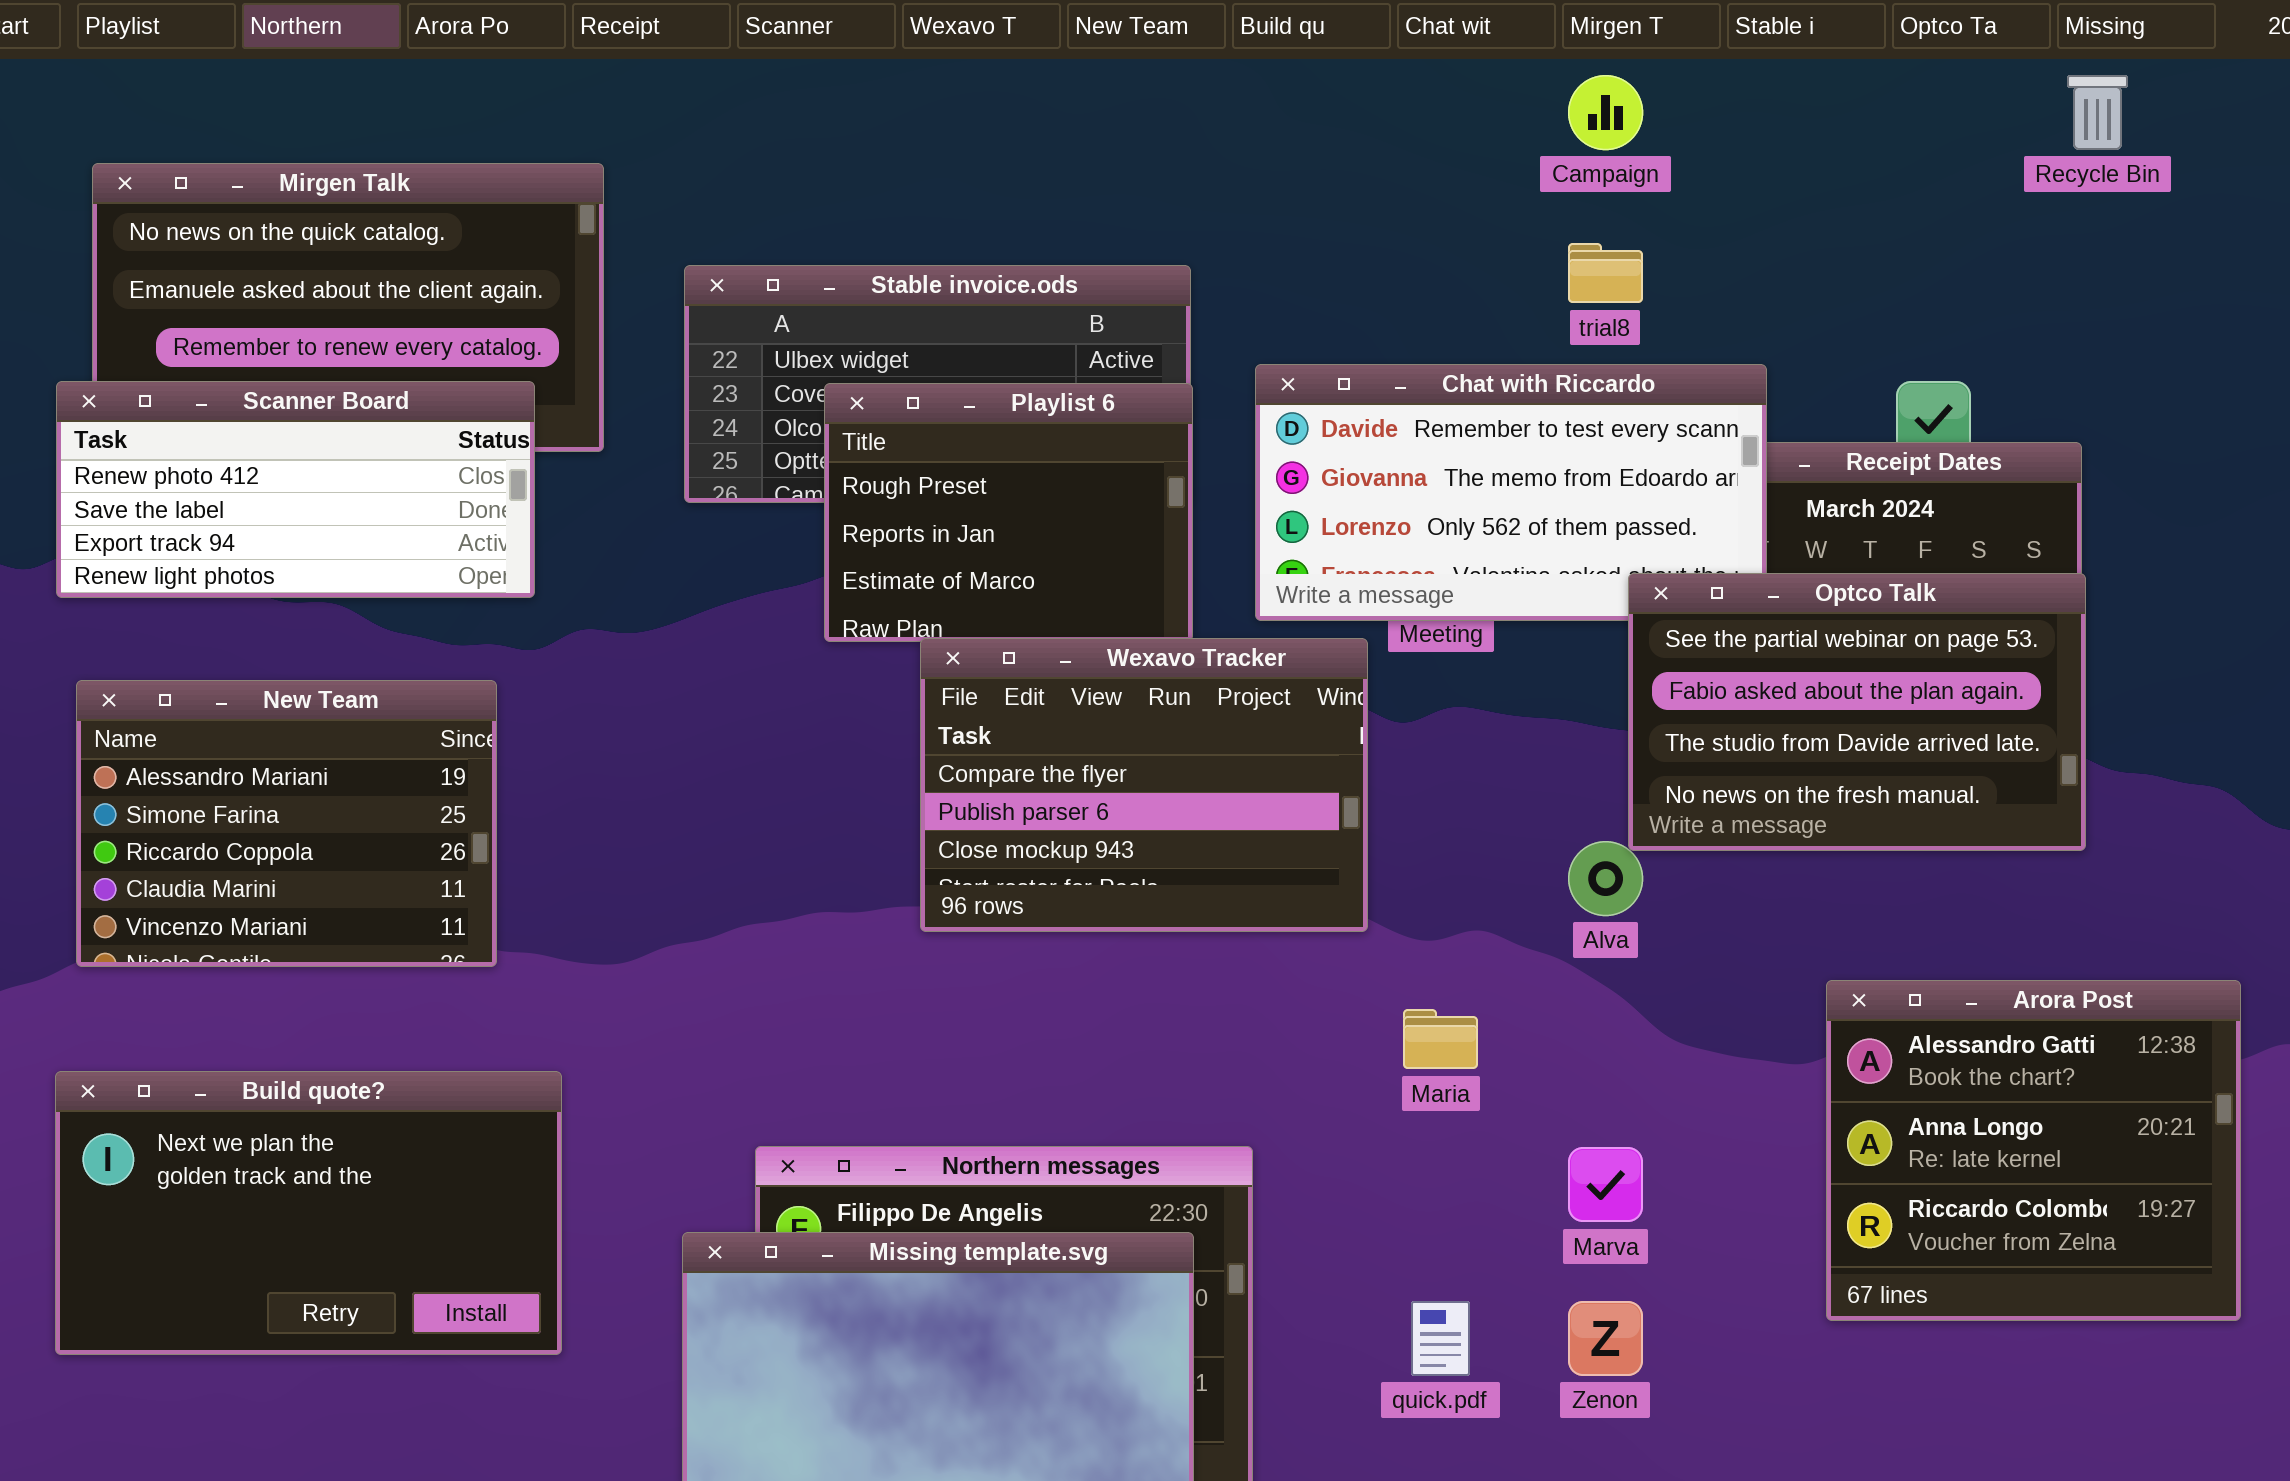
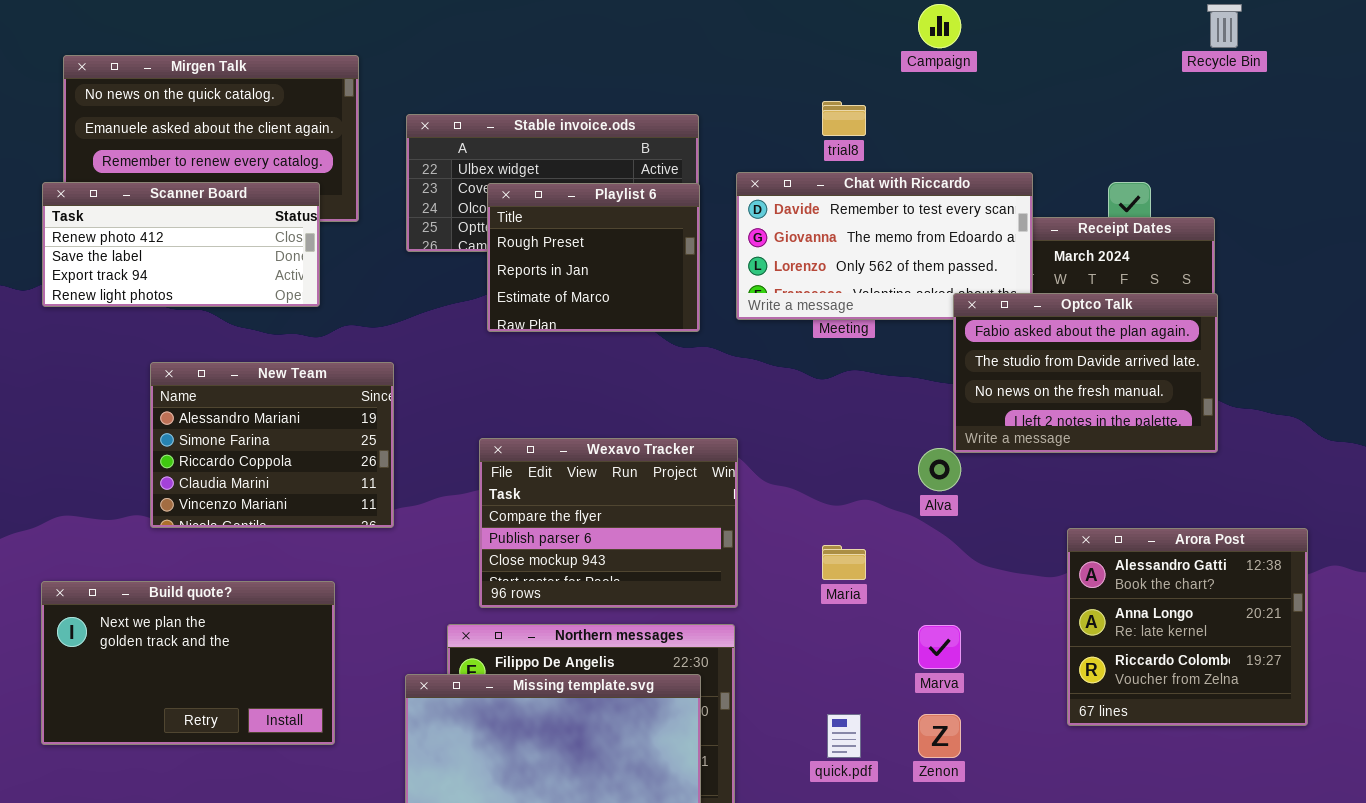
trial8: [1568,243,1643,303] -> [822,101,866,136], moved
Optco Talk: [1628,573,2086,851] -> [953,293,1218,453], scrolled down 1 row
Wexavo Tracker: [920,638,1368,932] -> [479,438,738,608], moved
New Team: [76,680,497,967] -> [150,362,394,528], moved

